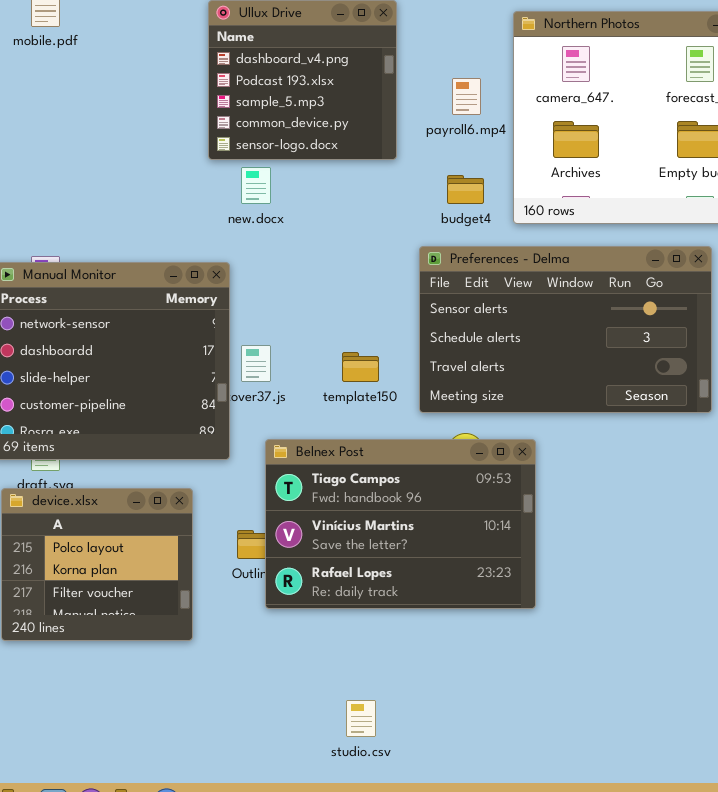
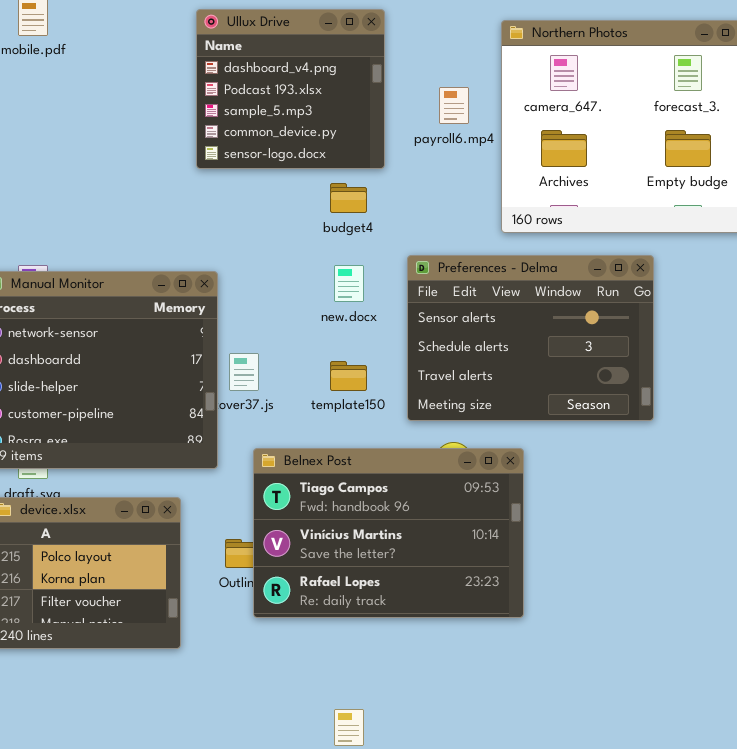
new.docx: [241,167,271,204] -> [334,265,364,302], moved
budget4: [447,175,484,204] -> [330,183,367,213], moved
Preferences - Delma: [419,246,712,413] -> [407,255,654,421], resized

